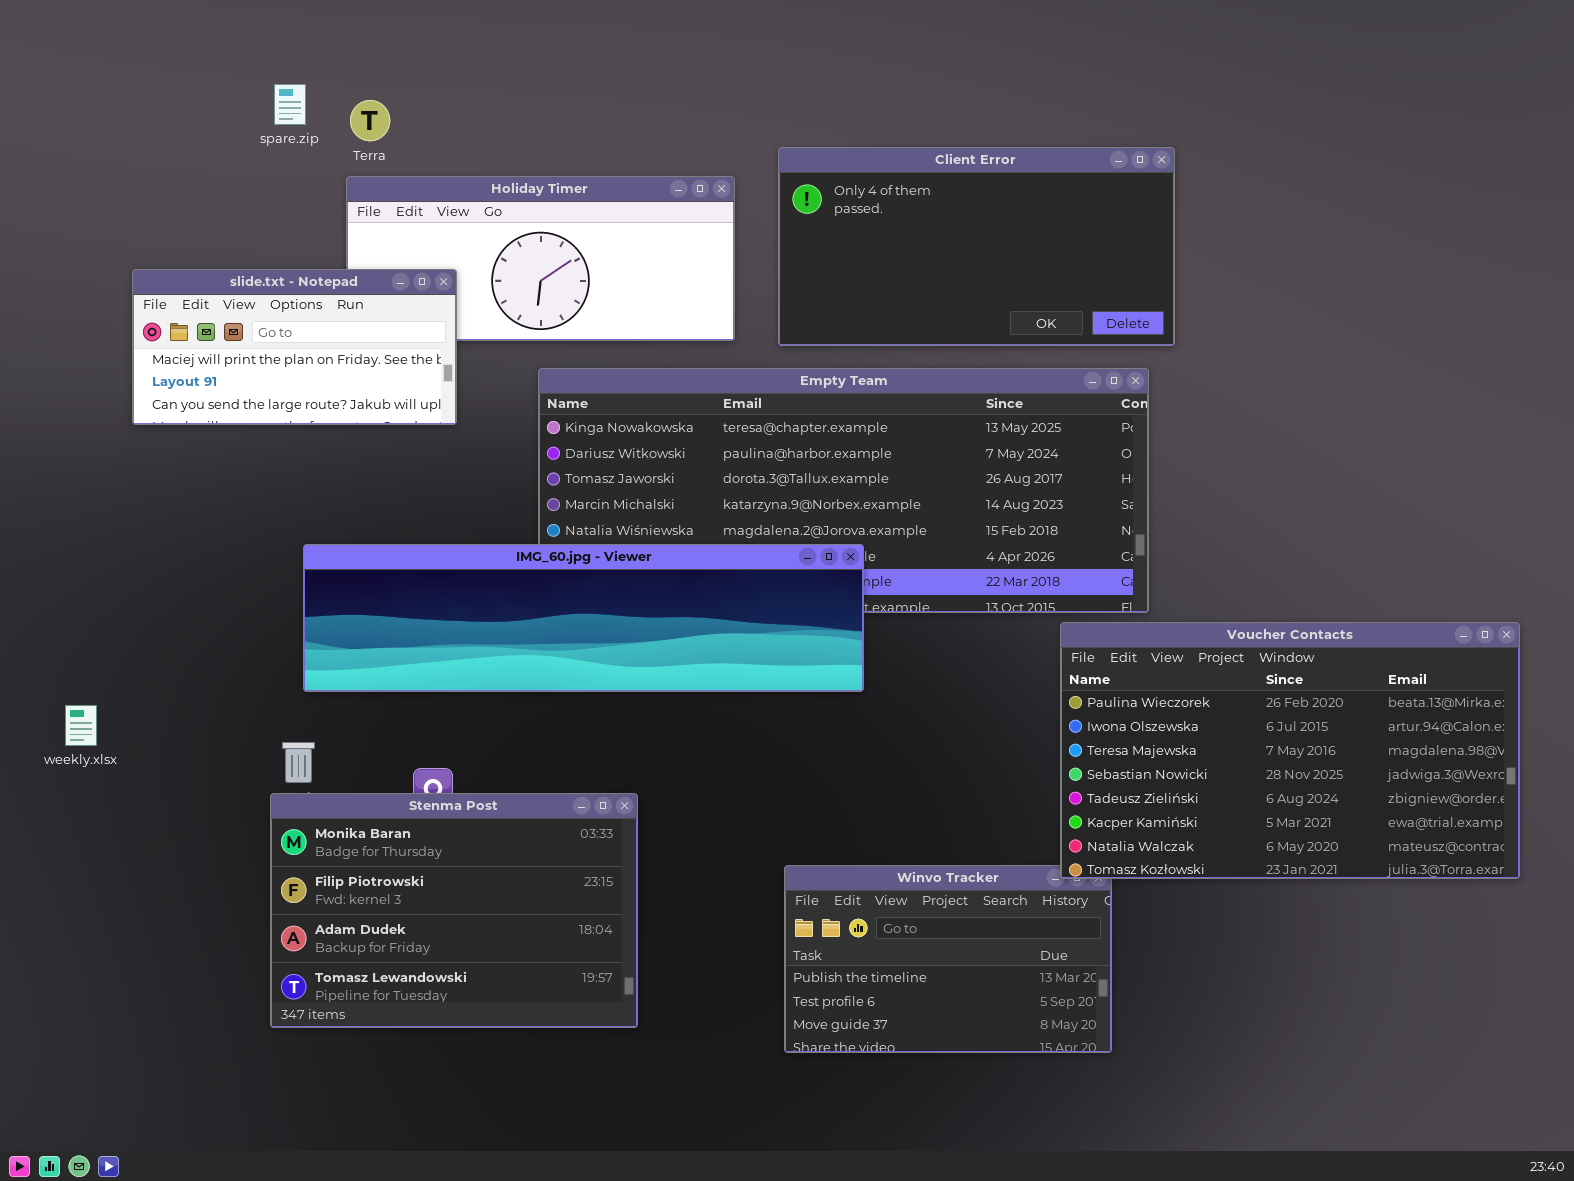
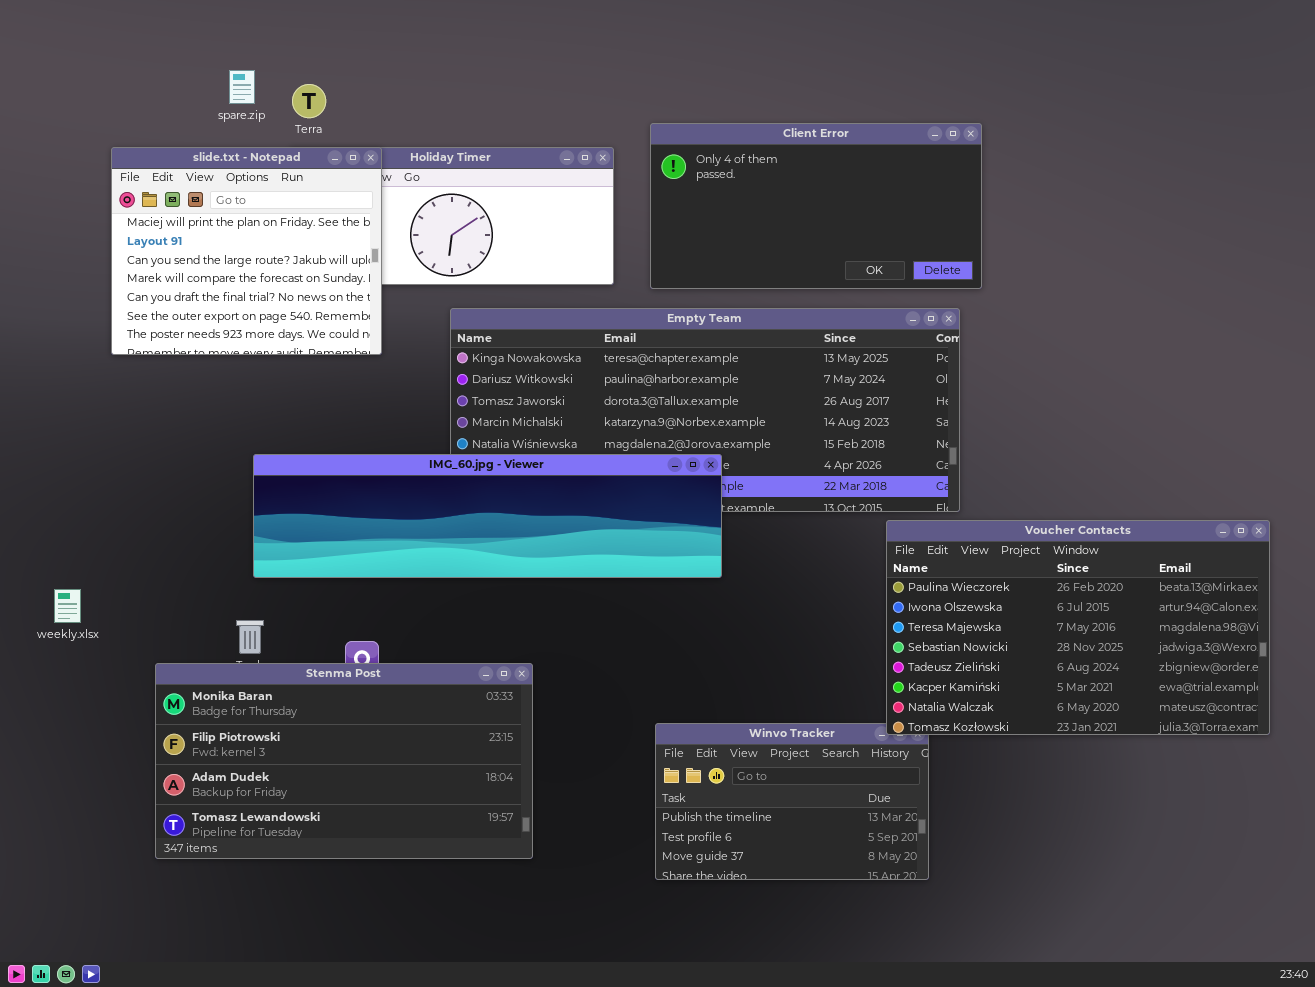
slide.txt - Notepad: [132,269,457,425] -> [111,147,382,355], resized
Stenma Post: [270,793,638,1028] -> [155,663,533,859], resized

